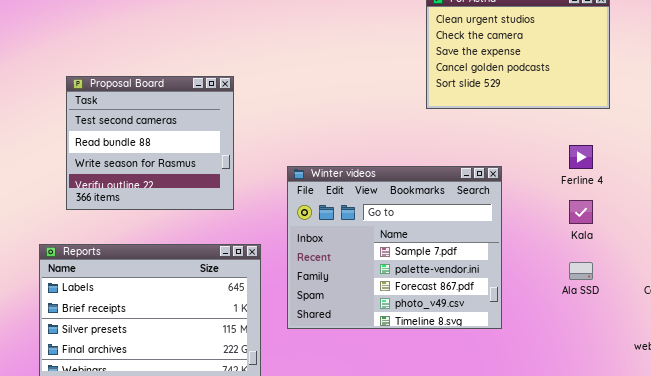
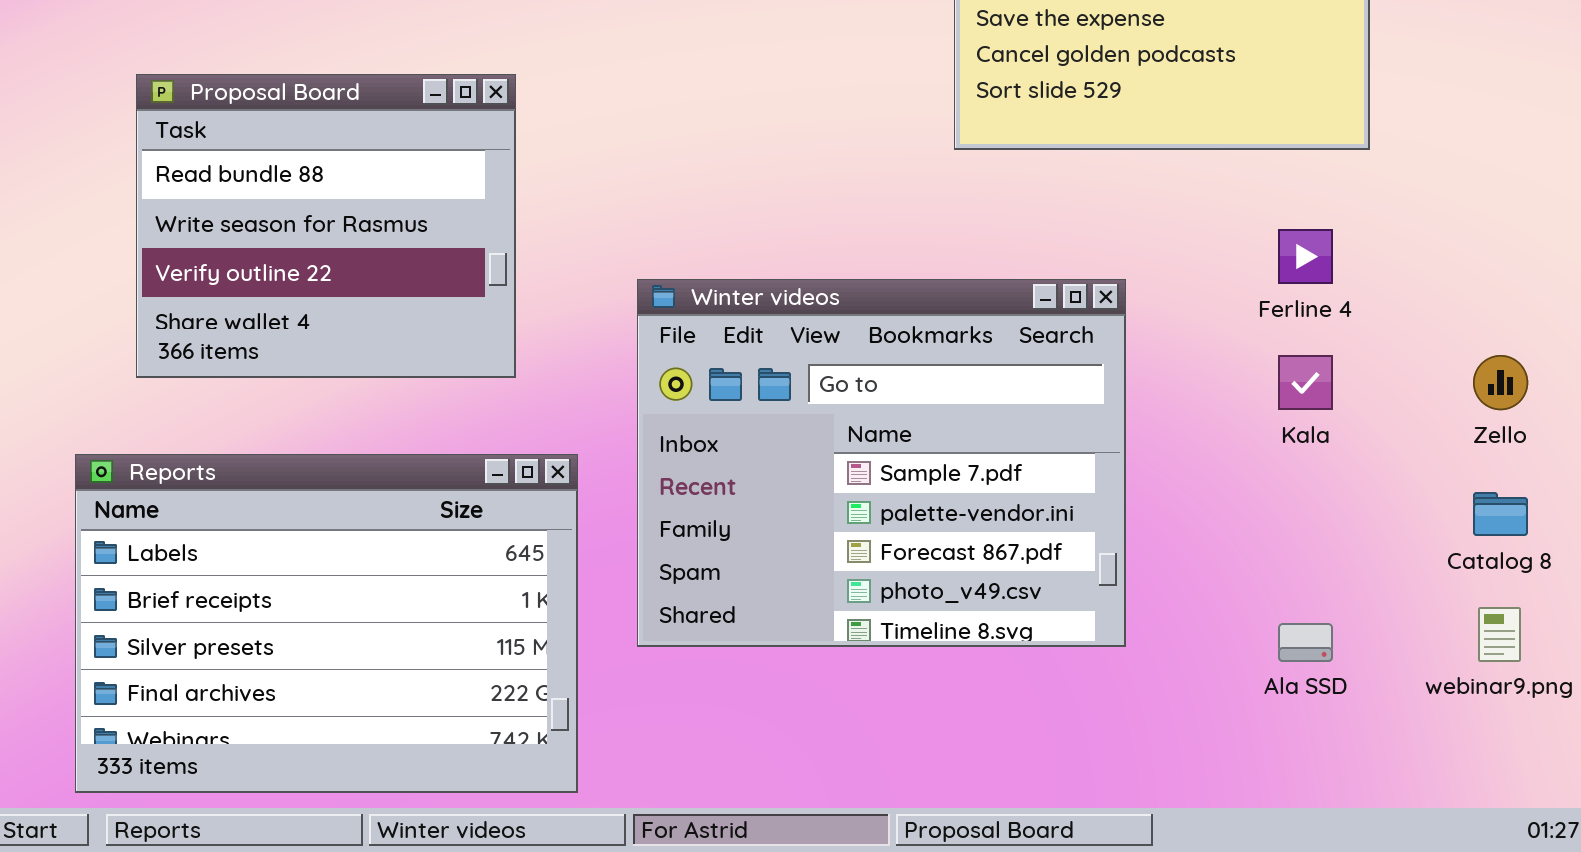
Proposal Board: [66,76,234,210] -> [136,74,516,378], scrolled down 1 row
Ala SSD: [569,262,593,280] -> [1278,623,1333,662], moved

